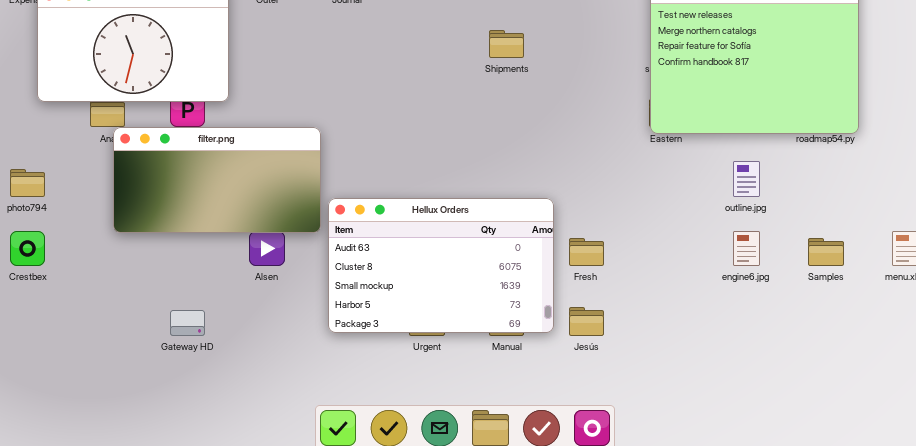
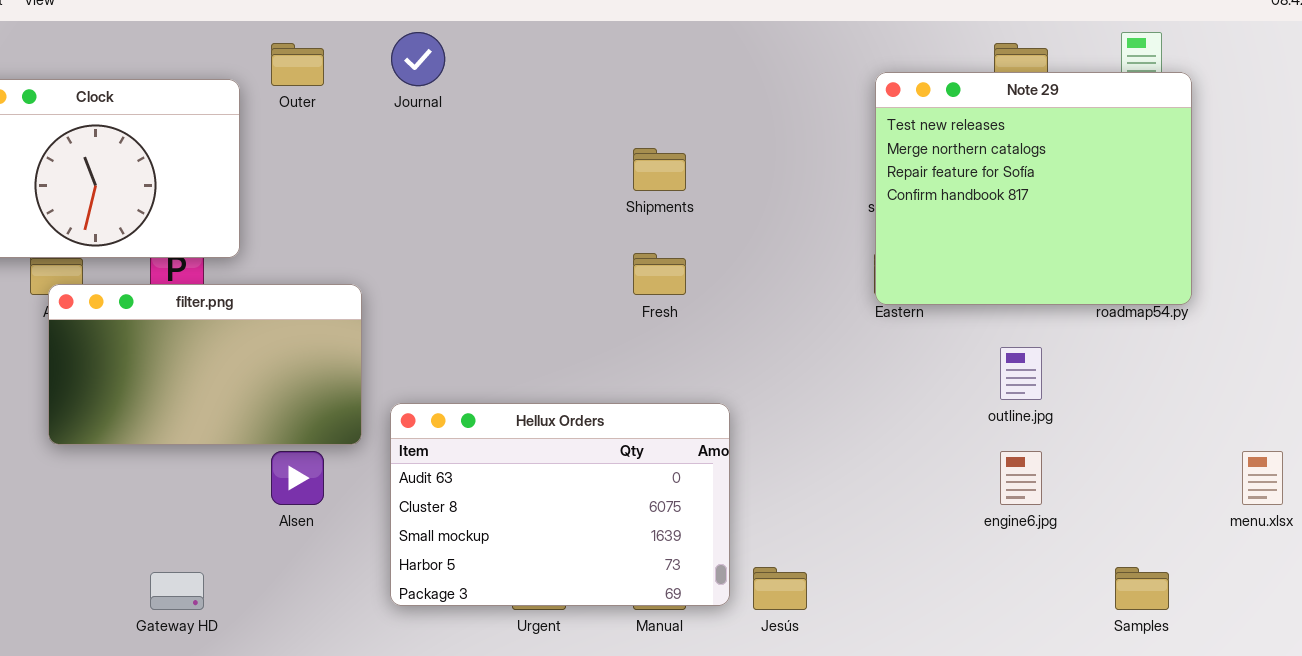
filter.png: [113,127,321,233] -> [48,284,362,445], moved
Fresh: [569,238,604,266] -> [633,253,686,295], moved
Samples: [808,238,844,266] -> [1115,567,1169,610], moved

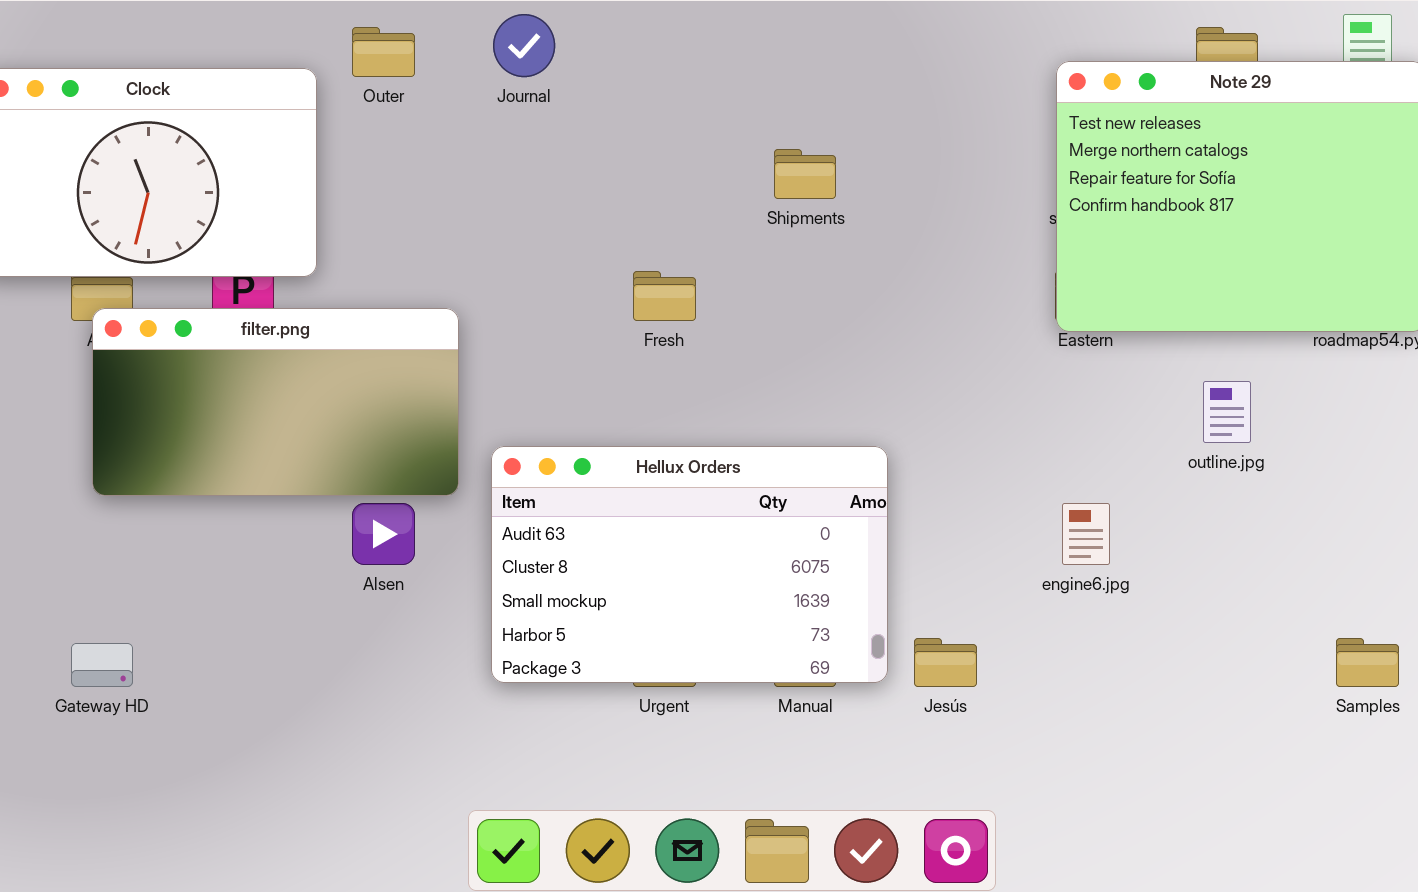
Fresh: [633,253,686,295] -> [633,271,696,321], moved
engine6.jpg: [1000,451,1042,505] -> [1062,503,1110,565], moved
Gateway HD: [150,572,204,610] -> [71,643,133,687], moved

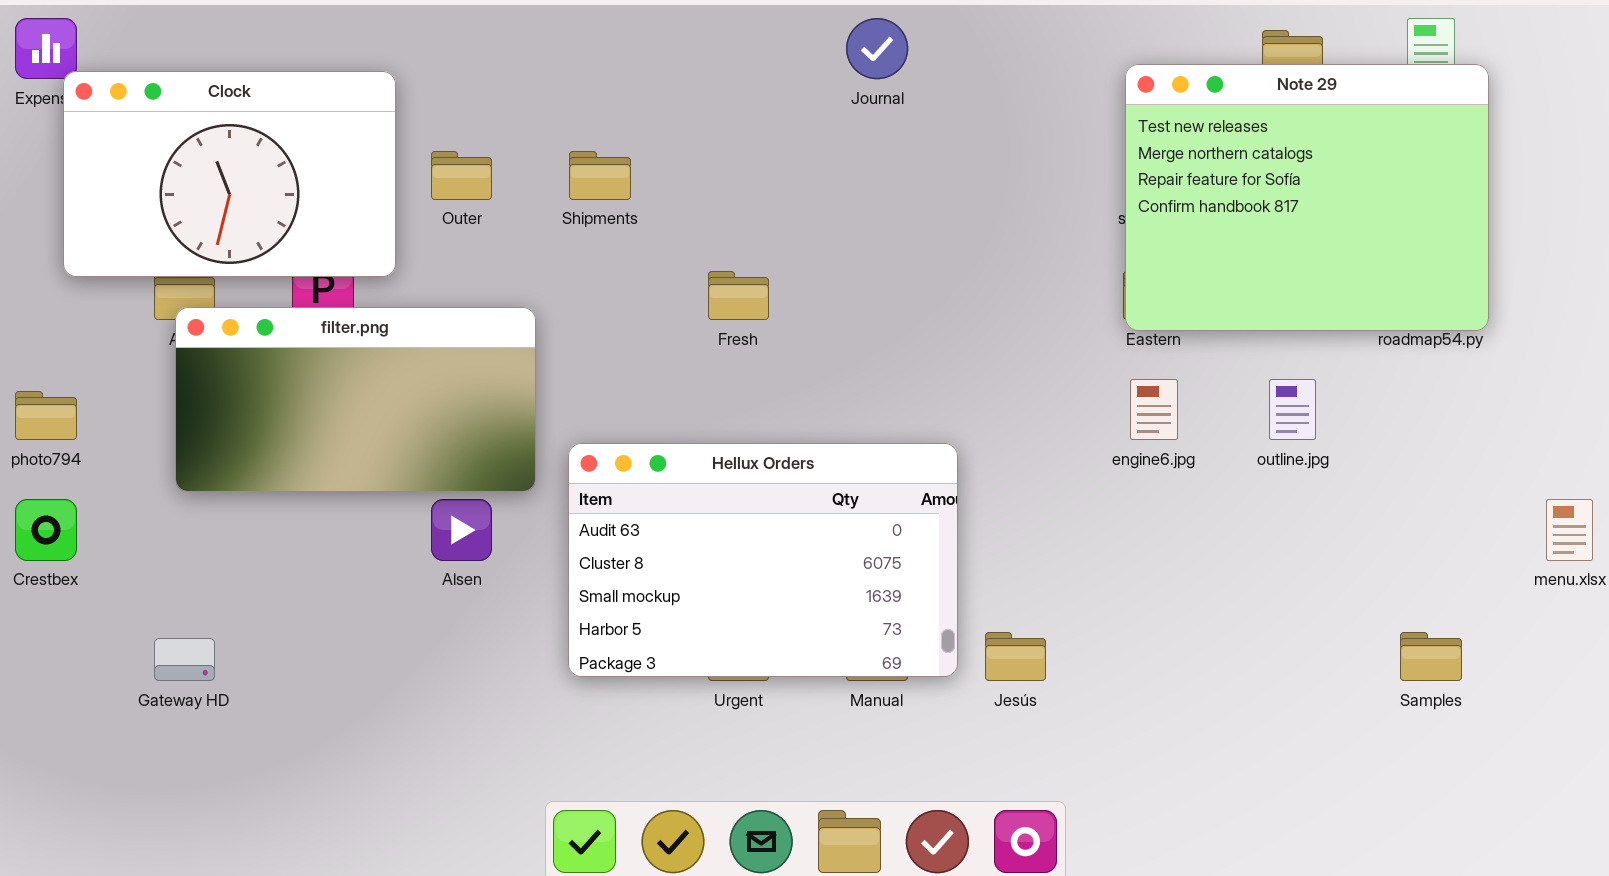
Journal: [493,14,555,77] -> [846,18,908,79], moved
Outer: [352,27,415,77] -> [431,151,492,200], moved
Shipments: [774,149,836,199] -> [569,151,631,200], moved
engine6.jpg: [1062,503,1110,565] -> [1130,379,1178,440], moved

